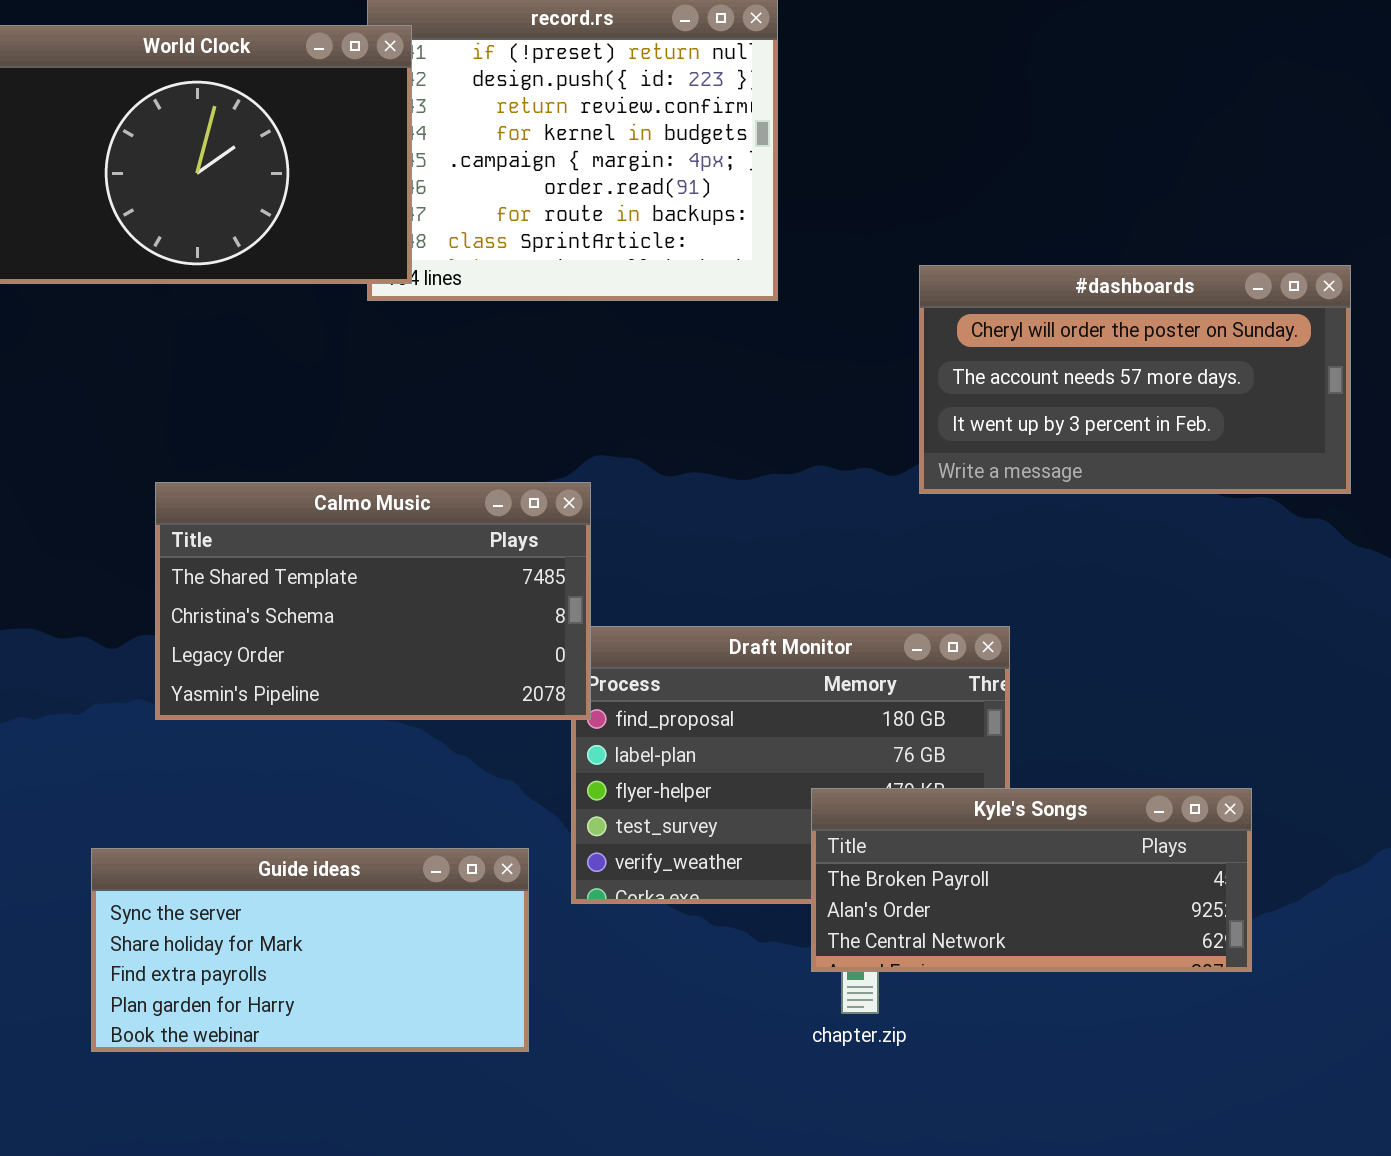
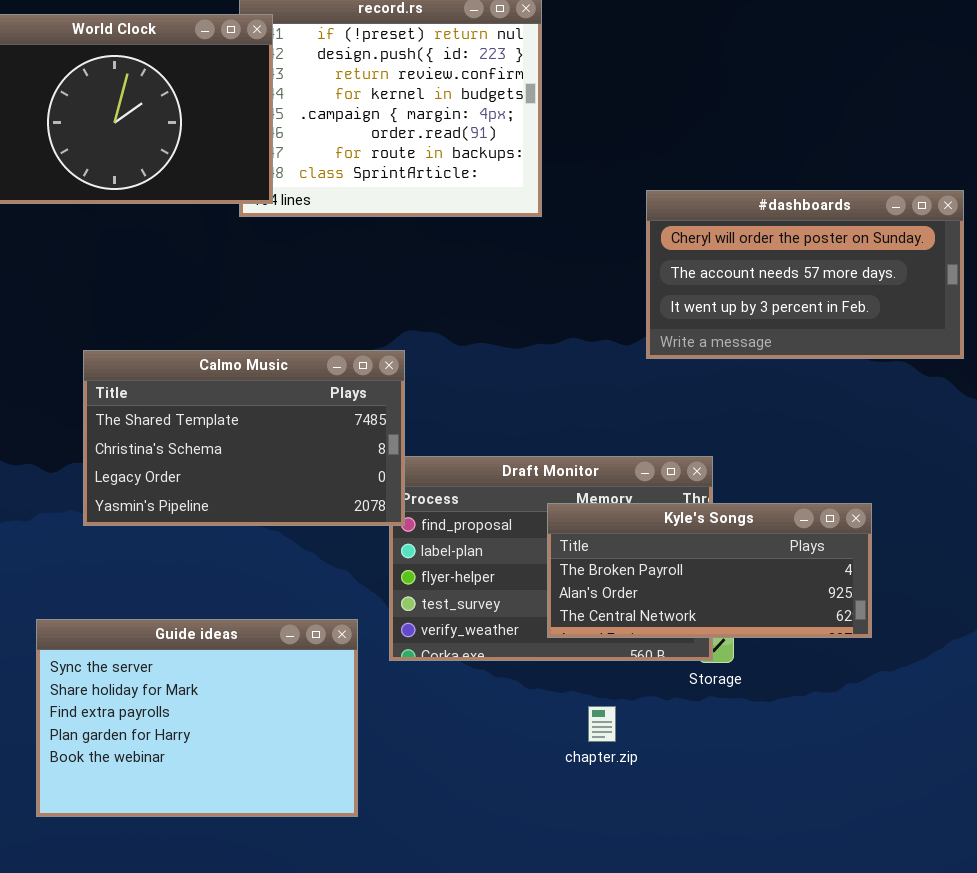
Kyle's Songs: [811,788,1252,972] -> [547,503,872,638], moved
Guide ideas: [91,848,529,1052] -> [36,619,358,817], resized

